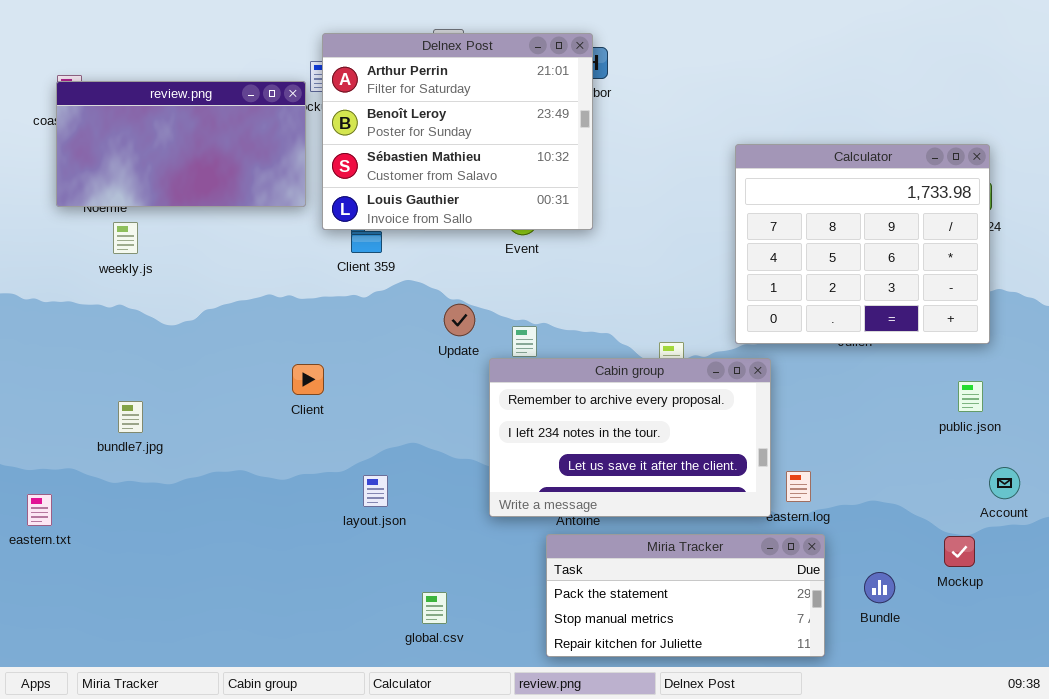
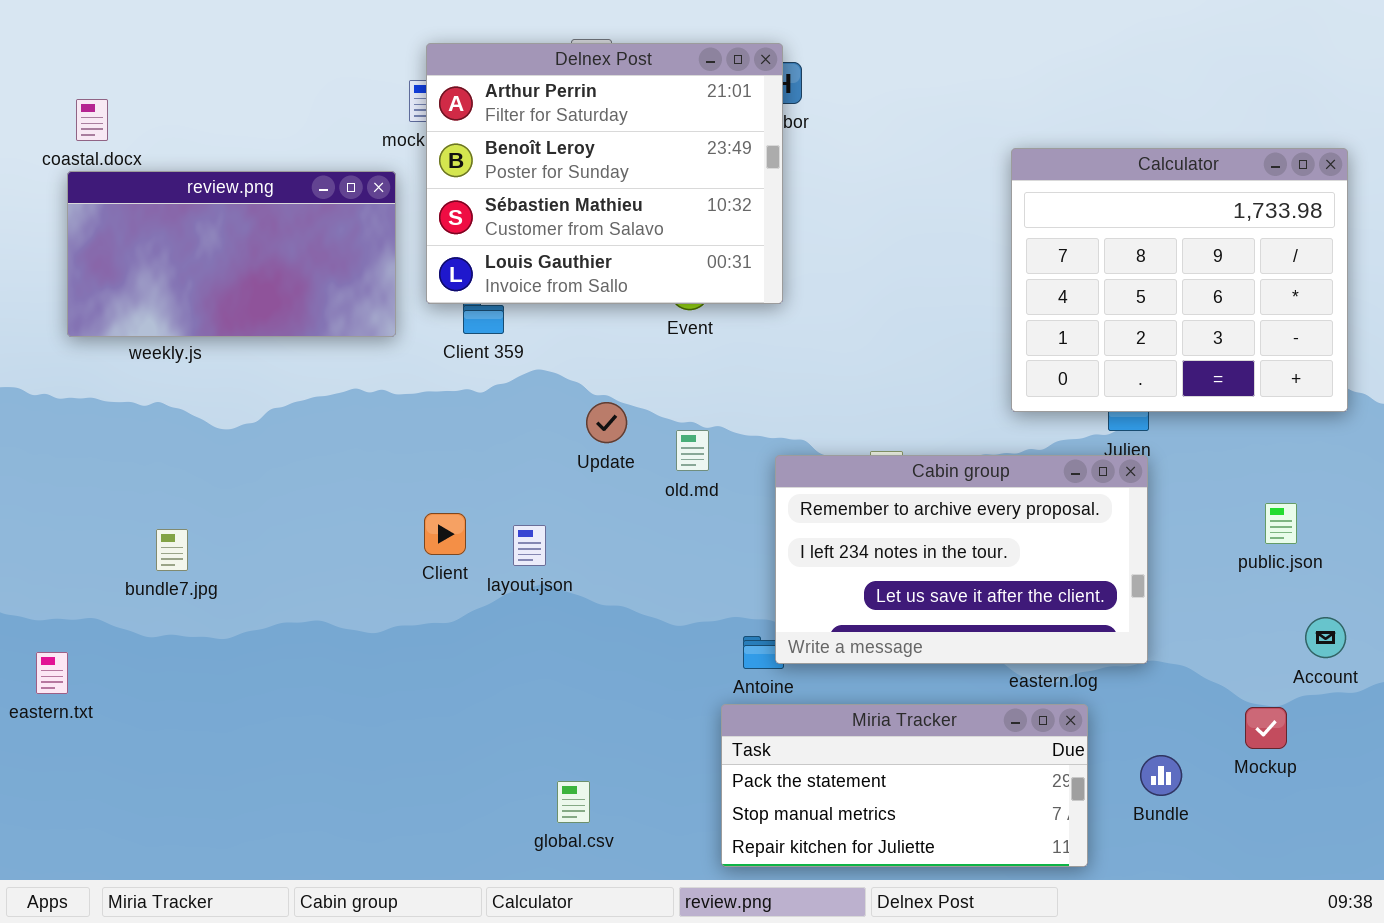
review.png: [56,81,306,207] -> [67,171,396,337], moved
Calculator: [735,144,990,344] -> [1011,148,1348,412], moved
Cabin group: [489,358,771,517] -> [775,455,1148,664], moved
Client: [292,364,324,395] -> [424,513,466,555], moved
layout.json: [363,475,388,507] -> [513,525,546,566], moved

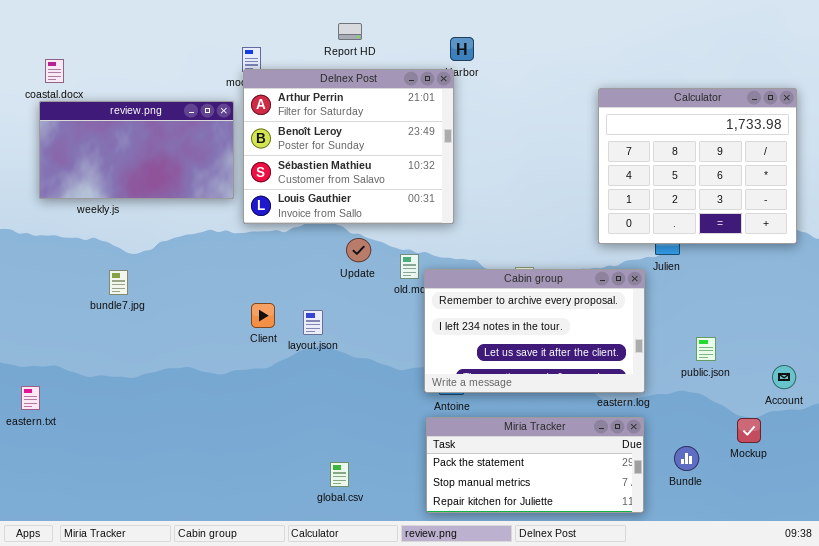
Delnex Post: [426,43,783,304] -> [243,69,454,224], moved
Cabin group: [775,455,1148,664] -> [424,269,645,393], moved
public.json: [1265,503,1297,544] -> [696,337,716,361], moved
bundle7.jpg: [156,529,188,571] -> [109,270,128,295], moved

